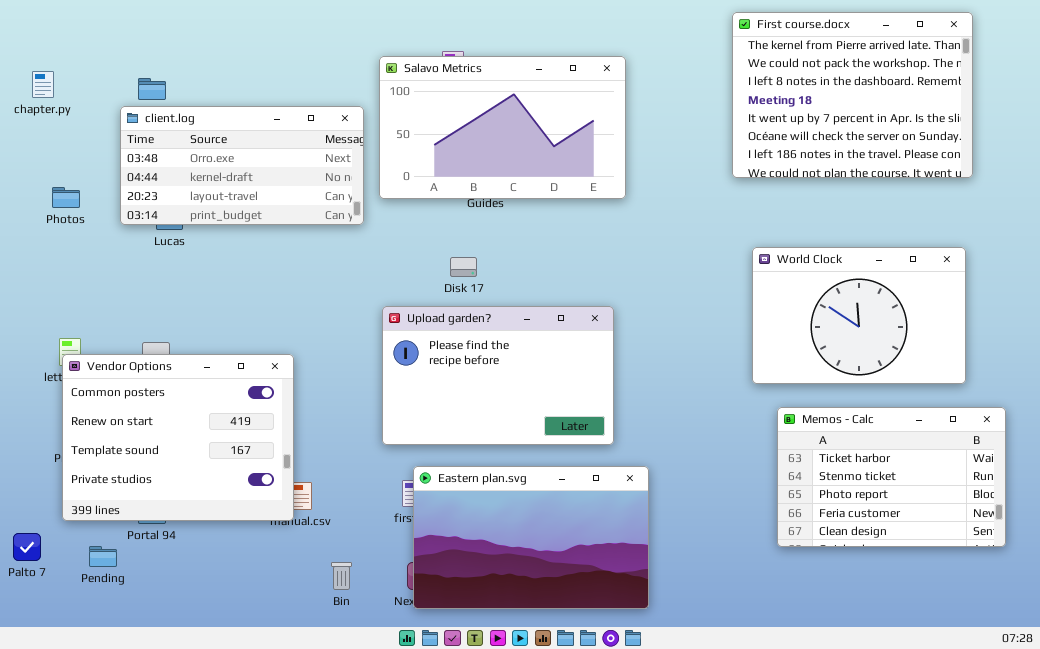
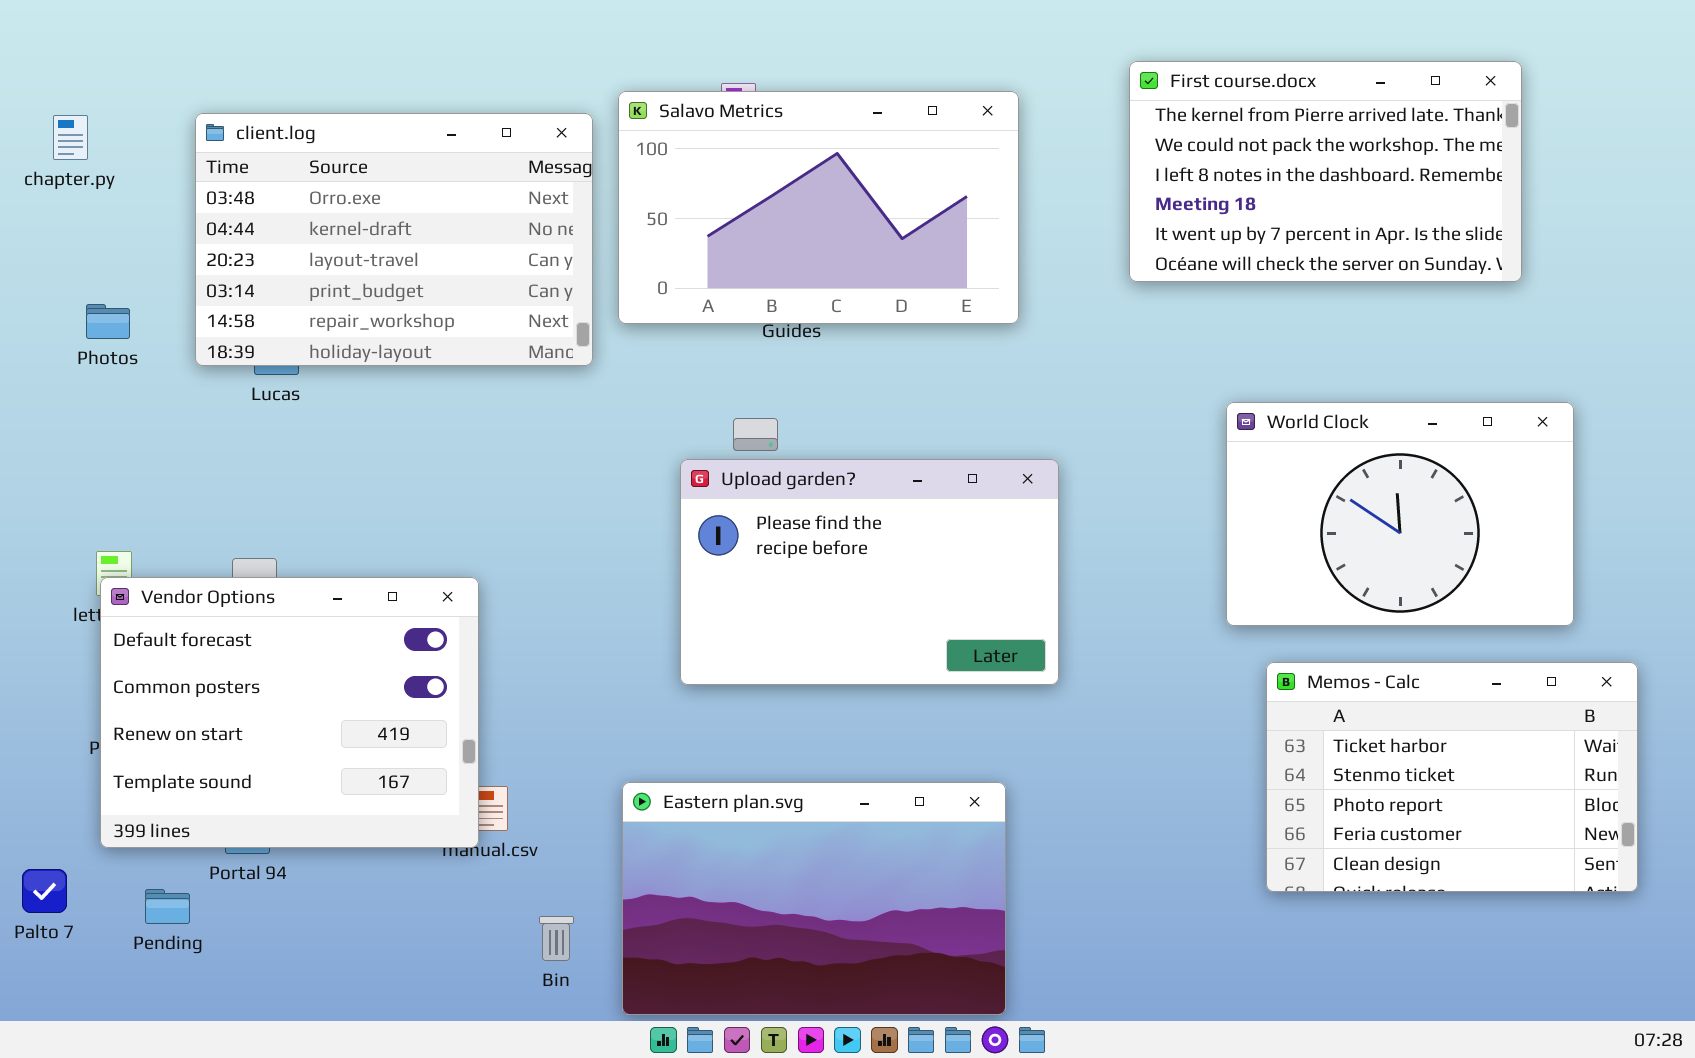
First course.docx: [732,12,973,178] -> [1129,61,1522,282], moved, resized
client.log: [120,106,364,225] -> [195,113,593,366], resized
Upload garden?: [382,306,614,445] -> [680,459,1059,685], moved
Vendor Options: [62,354,294,521] -> [100,577,479,848], scrolled up 1 row
Eastern plan.svg: [413,466,649,609] -> [622,782,1006,1015], moved

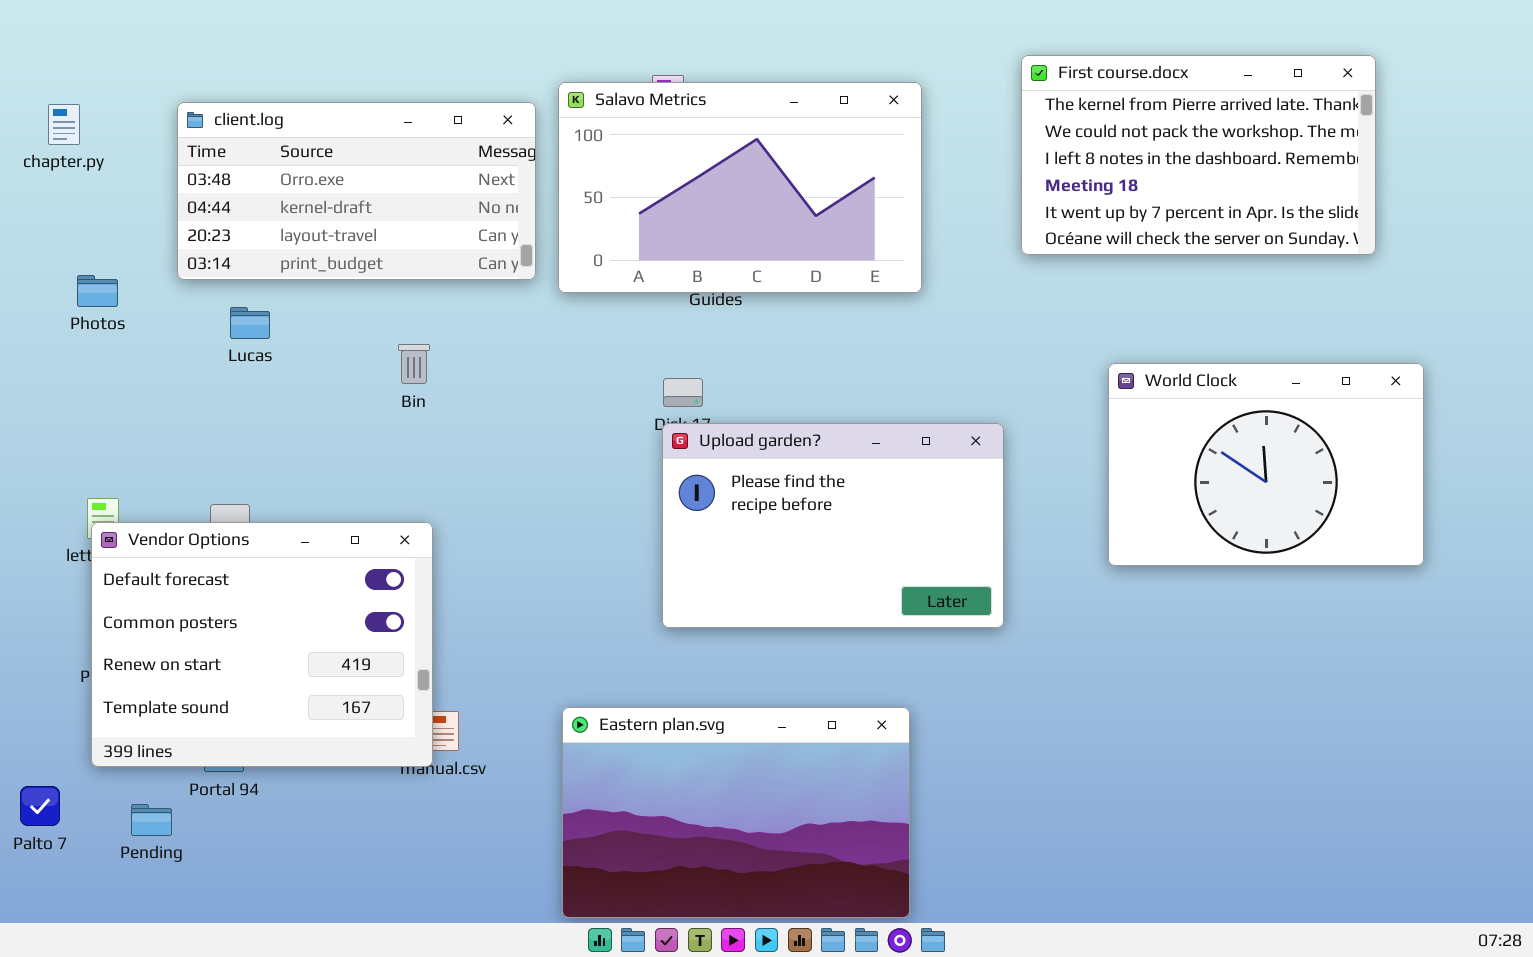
client.log: [195,113,593,366] -> [177,102,536,280], resized
Upload garden?: [680,459,1059,685] -> [662,423,1004,628], moved
Memos - Calc: [1266,662,1638,892] -> none, closed
Bin: [539,916,574,961] -> [398,344,430,384], moved

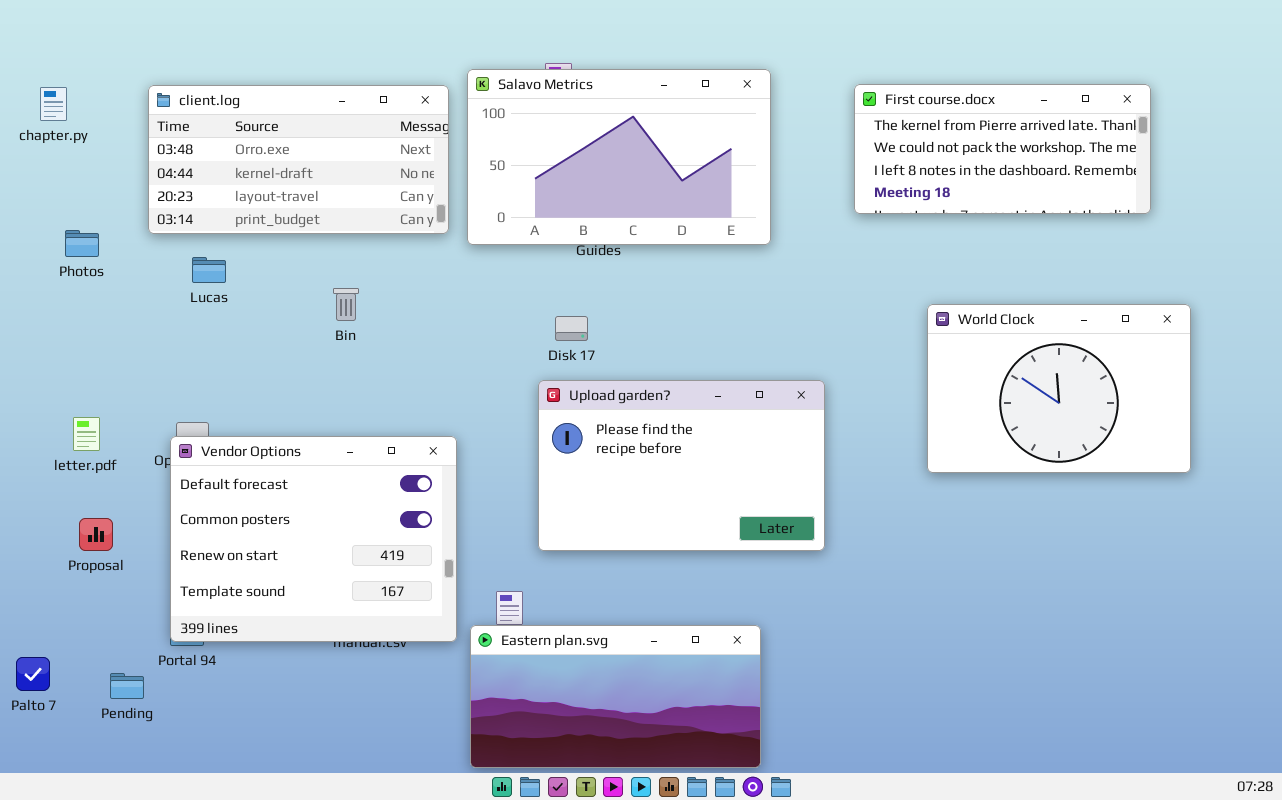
First course.docx: [1021,55,1376,255] -> [854,84,1151,214], resized
Upload garden?: [662,423,1004,628] -> [538,380,825,551], moved
Vendor Options: [91,522,433,767] -> [170,436,457,642], moved
Eastern plan.svg: [562,707,910,918] -> [470,625,761,768], resized

